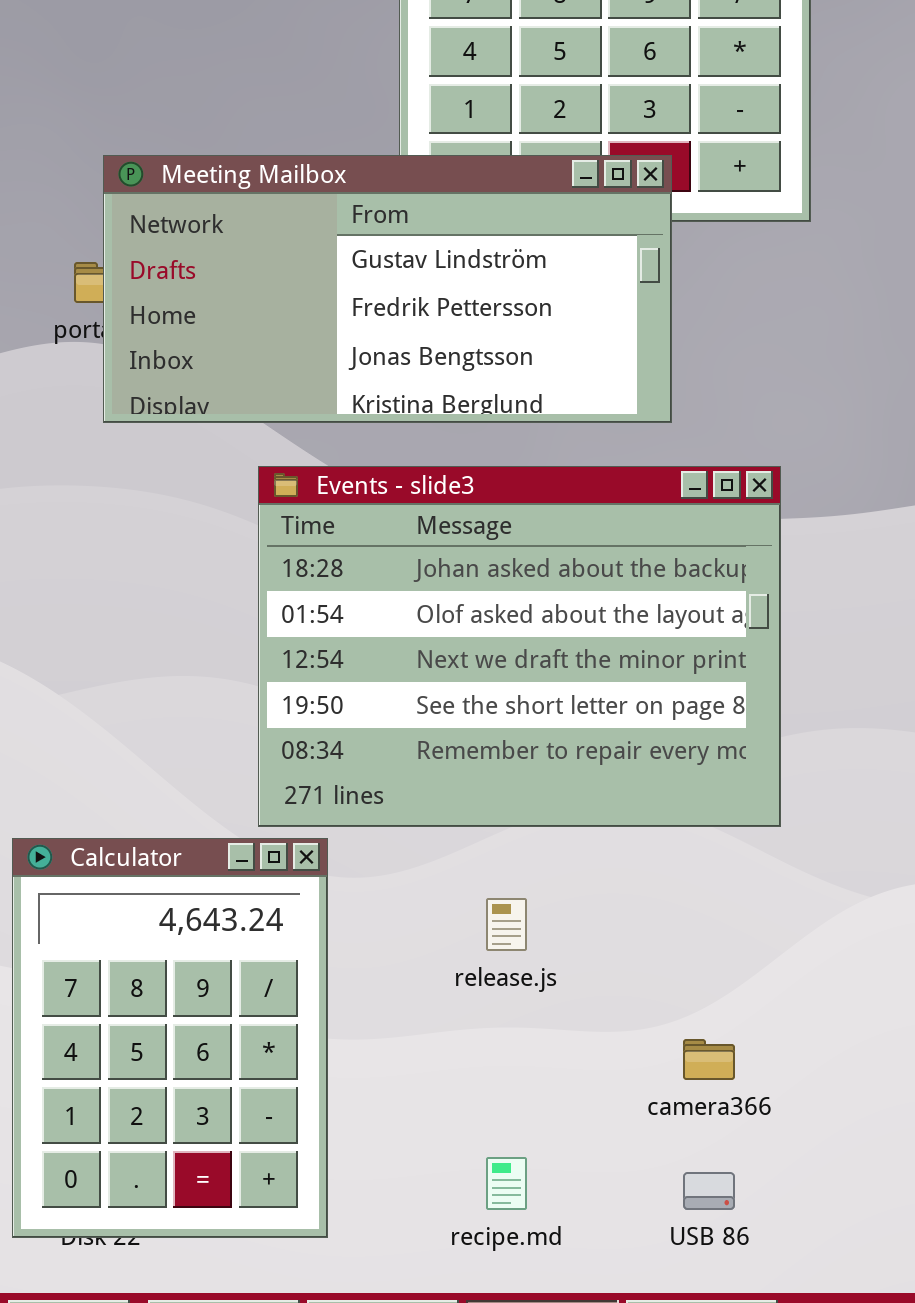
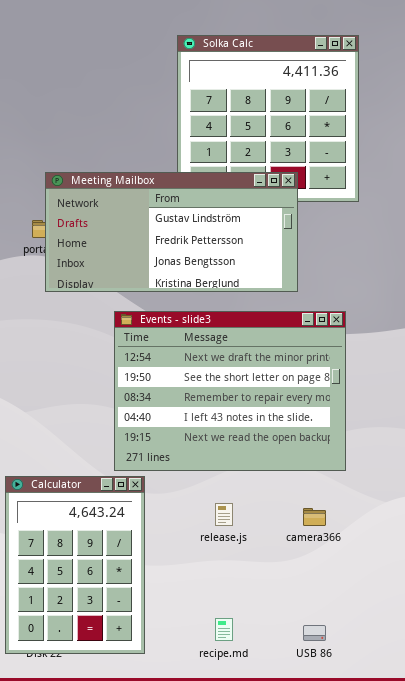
Events - slide3: [258,466,781,827] -> [114,311,346,471], scrolled down 2 rows
camera366: [683,1039,735,1080] -> [303,508,326,526], moved

